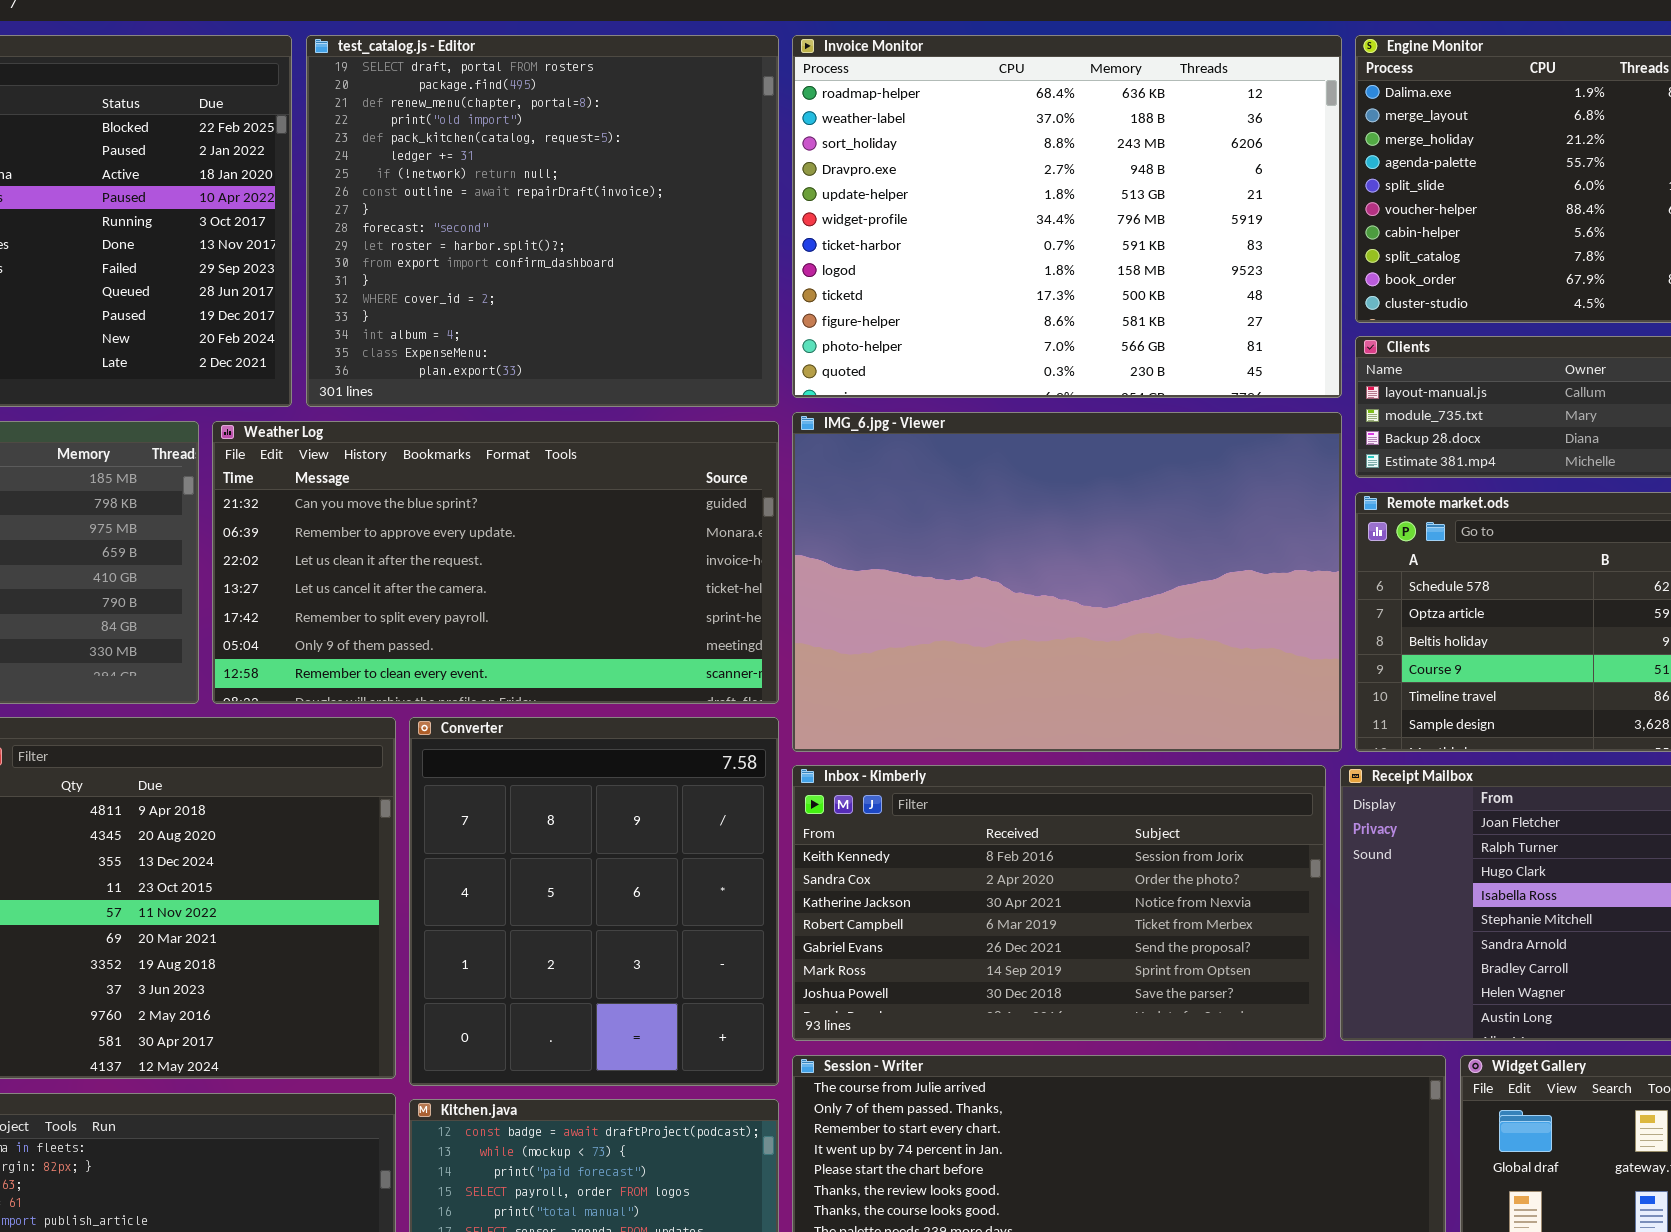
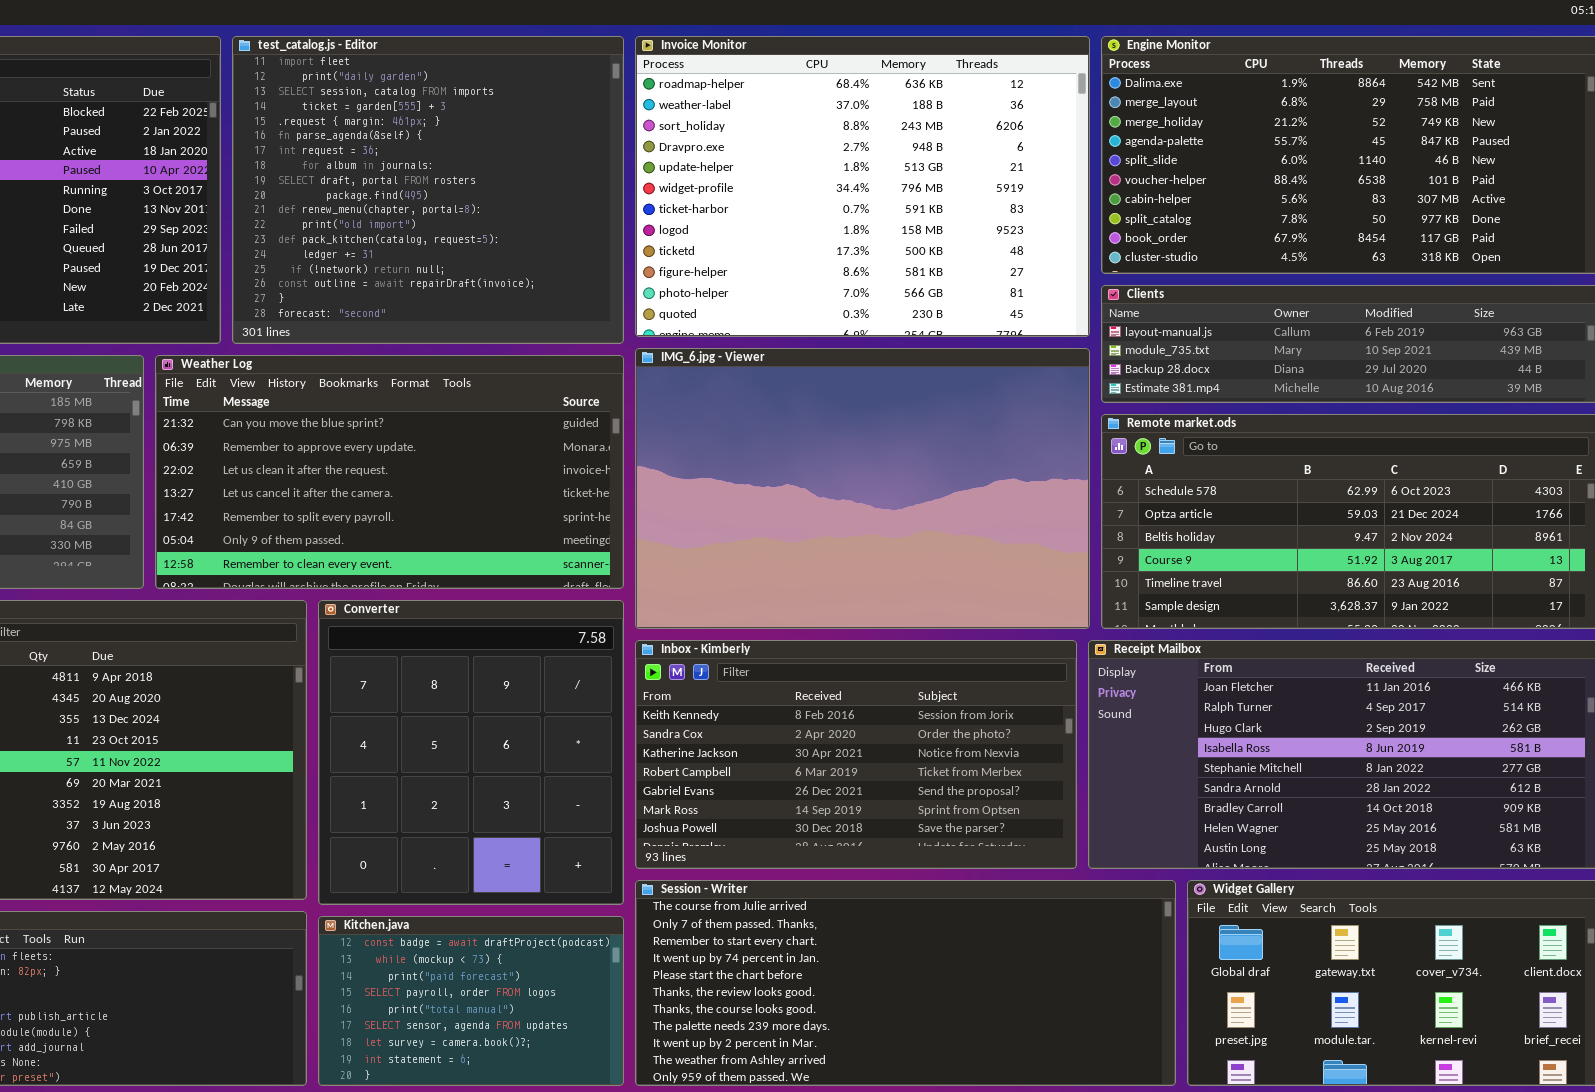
test_catalog.js - Editor: [306,35,779,407] -> [232,36,624,344], scrolled up 8 rows

